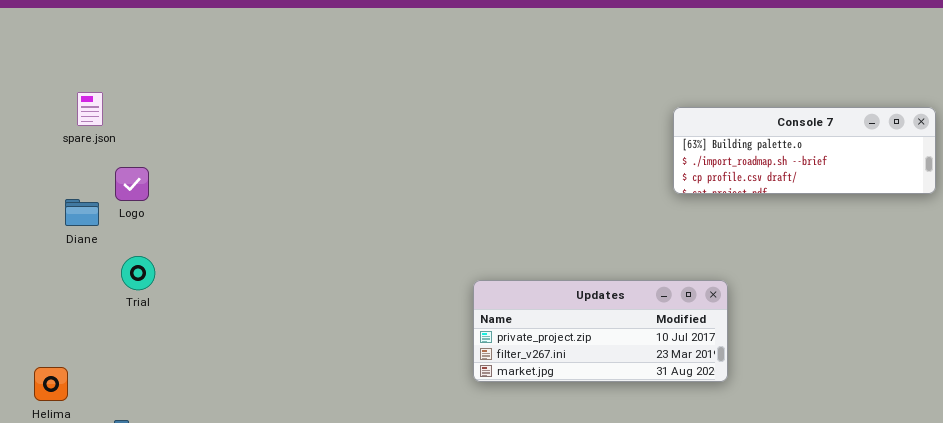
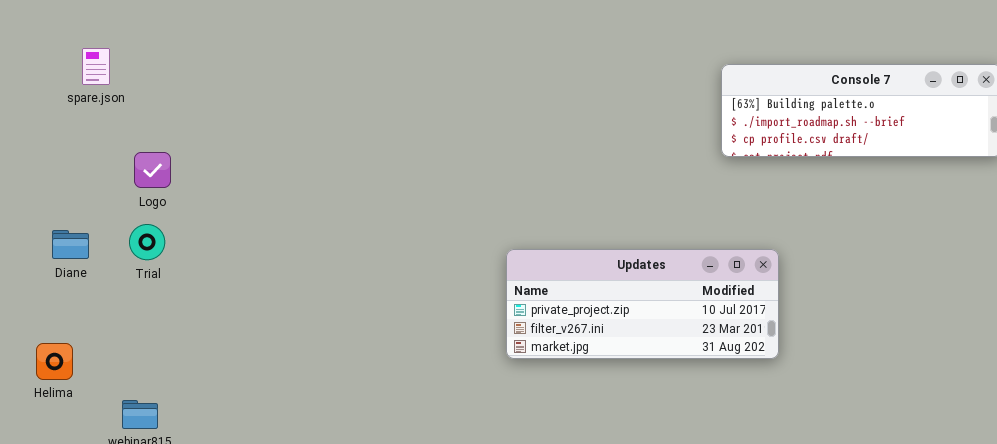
Logo: [115,167,149,201] -> [134,152,171,188], moved
Diane: [65,199,99,226] -> [52,230,89,259], moved

